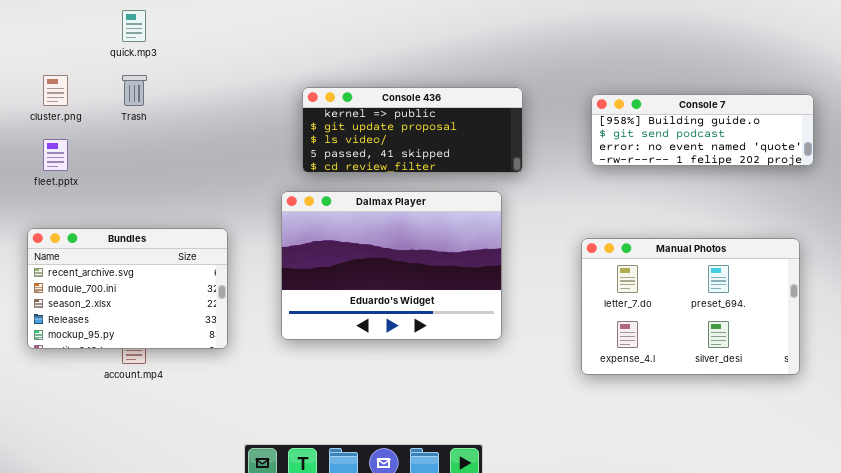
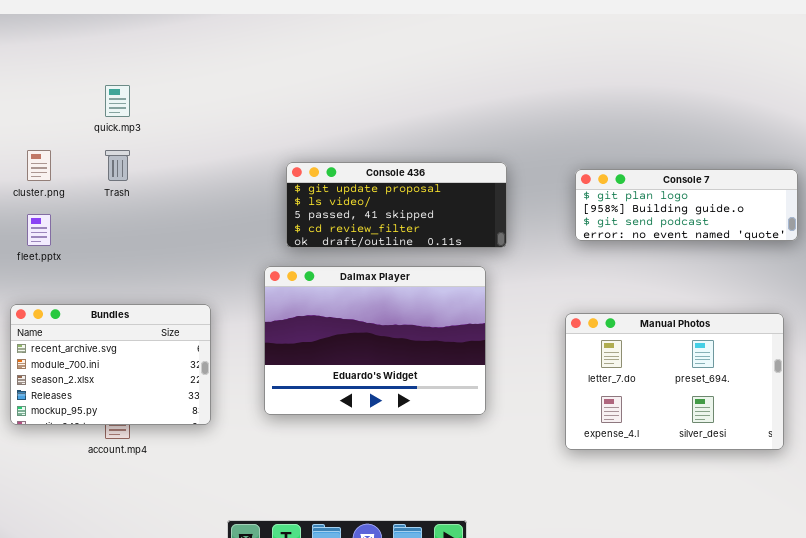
Console 436: [302,87,523,173] -> [286,162,507,248], scrolled down 1 row
Console 7: [591,94,814,166] -> [575,169,798,241], scrolled up 1 row

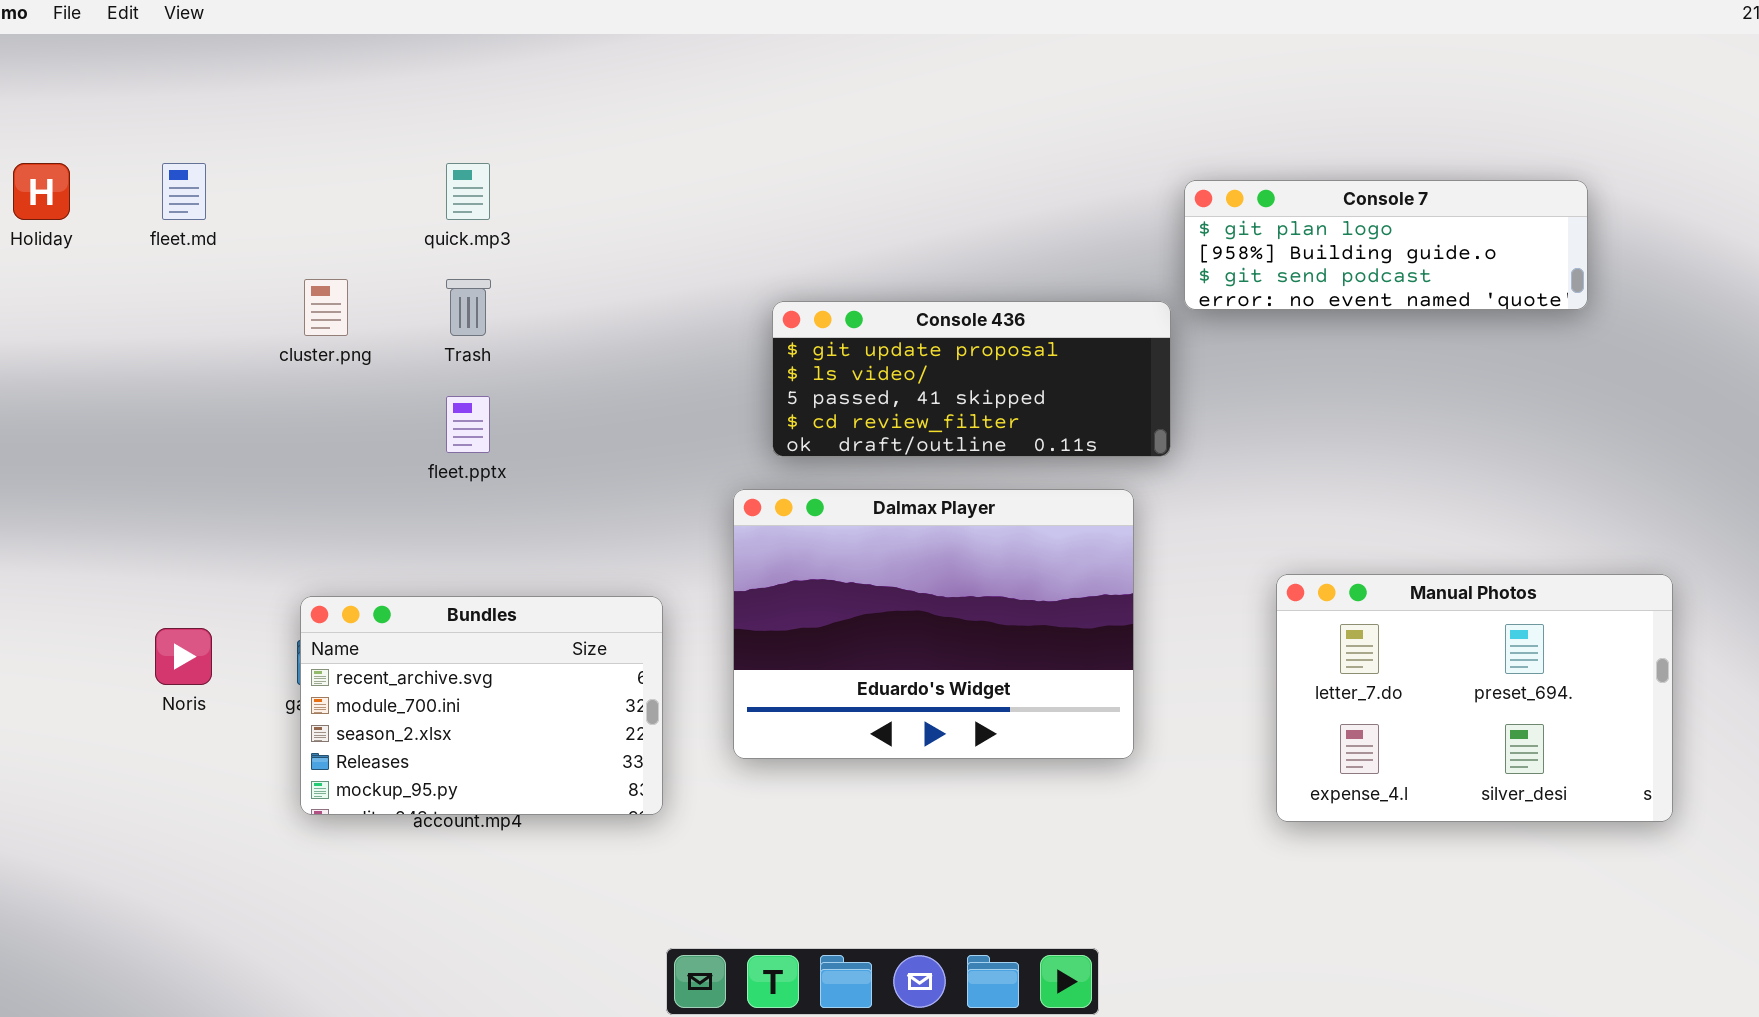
Console 7: [575,169,798,241] -> [1184,180,1588,310], moved
fleet.pptx: [27,214,51,246] -> [446,396,490,453], moved
Bundles: [10,304,211,425] -> [300,596,663,815], moved

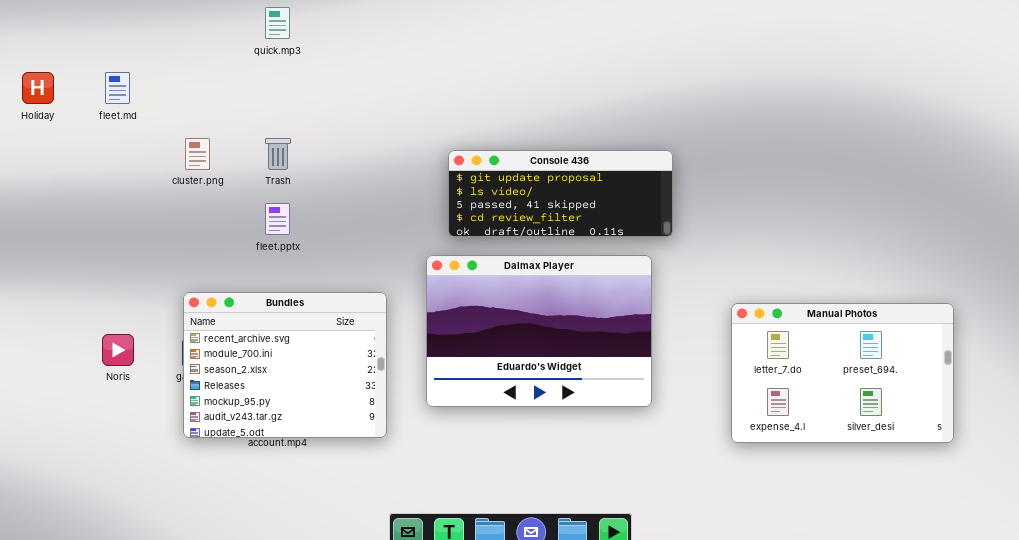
quick.mp3: [446,163,490,220] -> [265,7,290,39], moved
Console 7: [1184,180,1588,310] -> none, closed
Bundles: [300,596,663,815] -> [183,292,387,438], resized

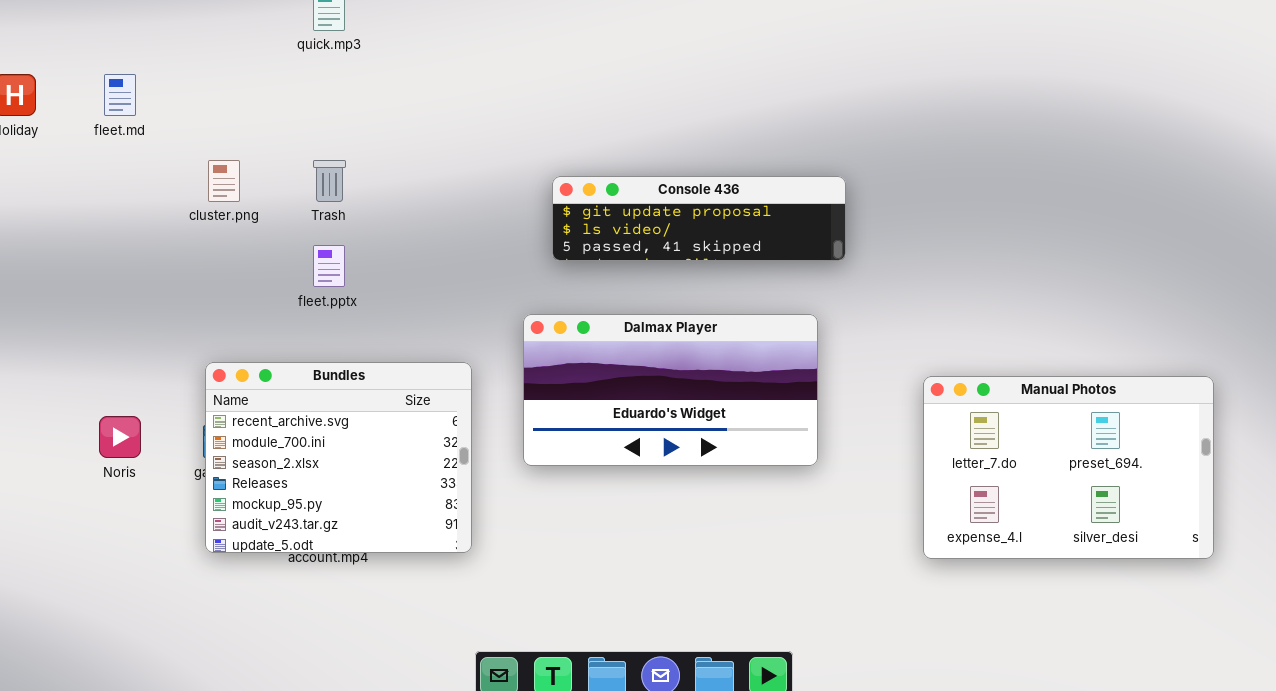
Console 436: [448,150,673,237] -> [552,176,846,261], resized
Dalmax Player: [426,255,652,407] -> [523,314,818,466], resized

